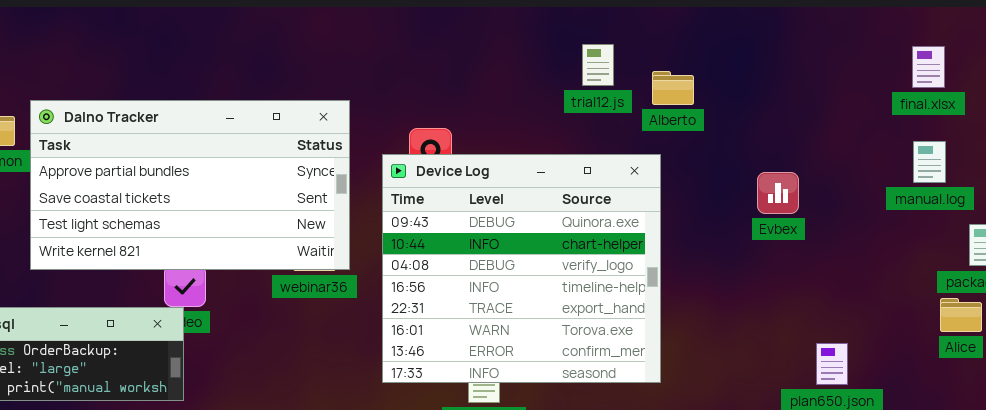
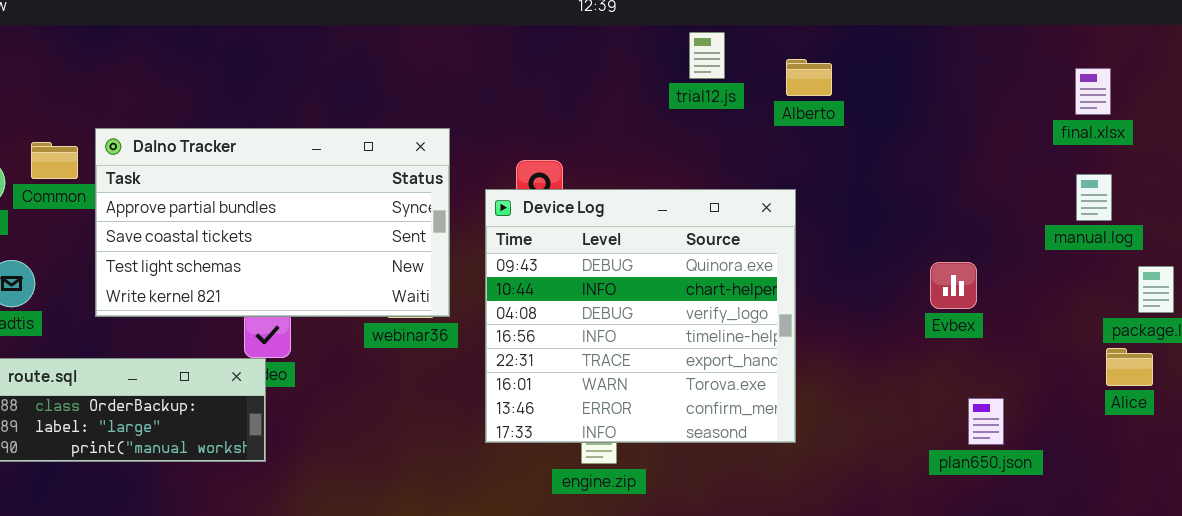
trial12.js: [582,44,614,86] -> [689,32,725,79], moved
Alberto: [652,71,694,105] -> [786,59,832,96], moved
Evbex: [757,172,799,214] -> [930,262,977,309], moved

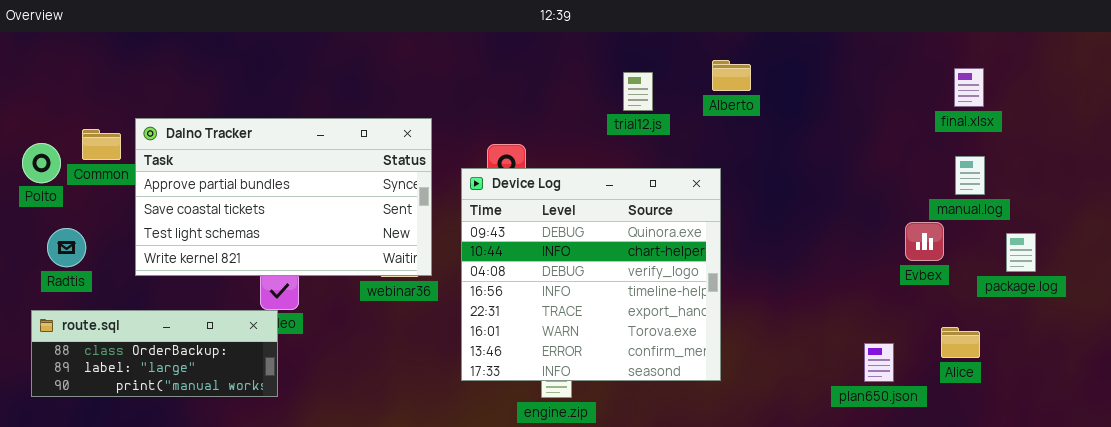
trial12.js: [689,32,725,79] -> [623,72,653,111], moved
Evbex: [930,262,977,309] -> [905,222,944,261], moved
Alice: [1106,348,1153,386] -> [941,327,980,358], moved

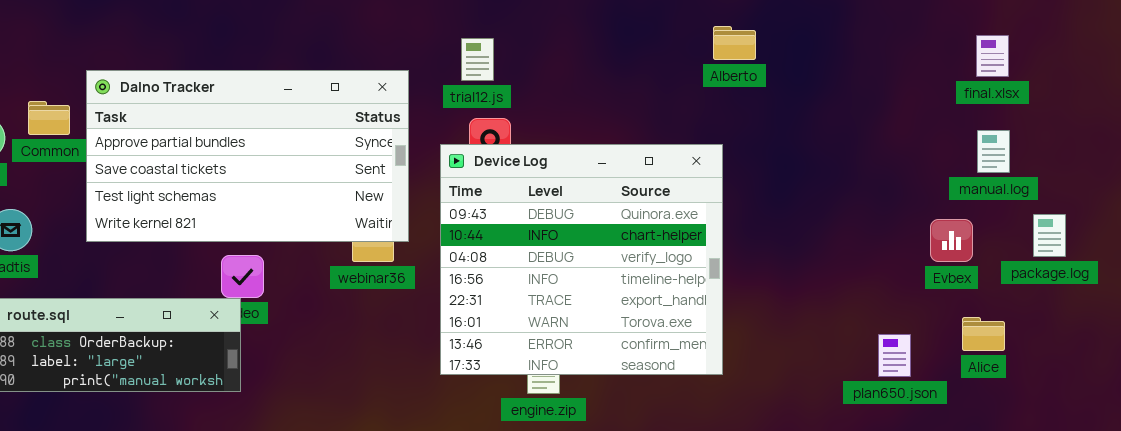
trial12.js: [623,72,653,111] -> [461,38,494,81], moved
Dalno Tracker: [135,118,432,276] -> [86,70,409,242], moved
Evbex: [905,222,944,261] -> [930,219,973,262], moved

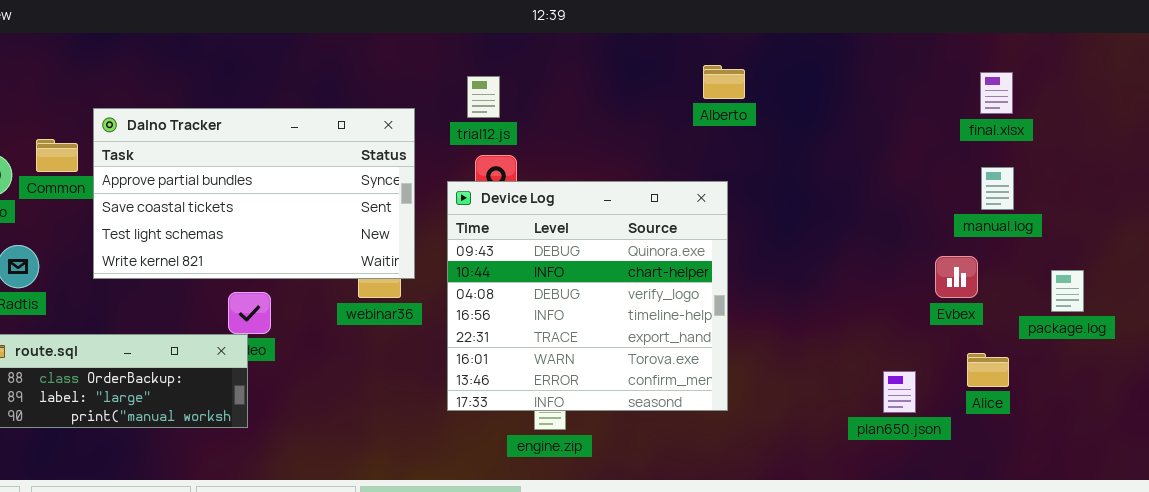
Alberto: [713,26,756,60] -> [703,65,745,99], moved
package.log: [1033,214,1066,257] -> [1051,270,1084,312], moved

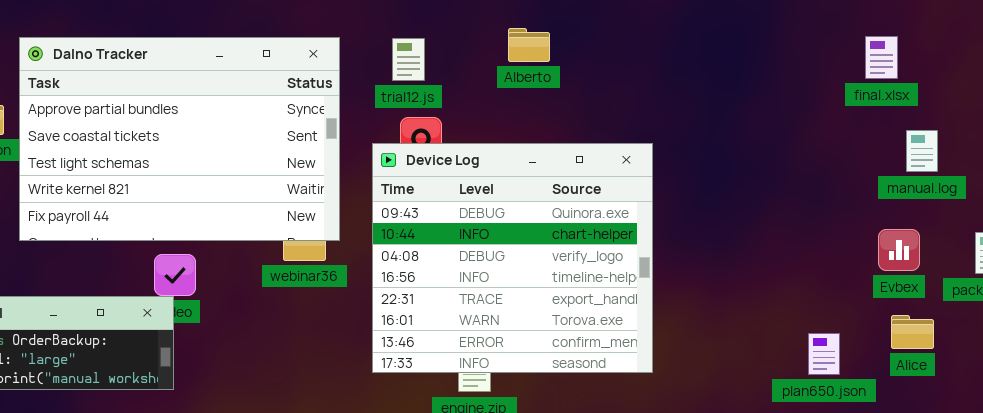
Alberto: [703,65,745,99] -> [508,28,550,62], moved
final.xlsx: [980,72,1013,114] -> [865,36,898,79], moved
Dalno Tracker: [93,108,415,279] -> [19,37,340,241], resized
Evbex: [935,256,978,298] -> [878,229,920,271], moved

